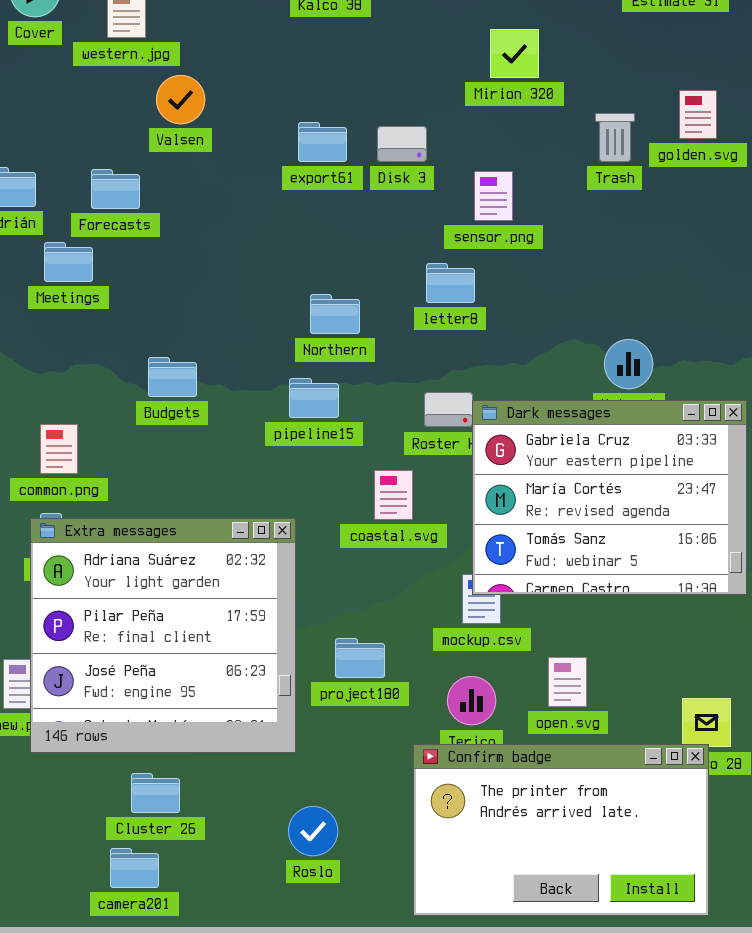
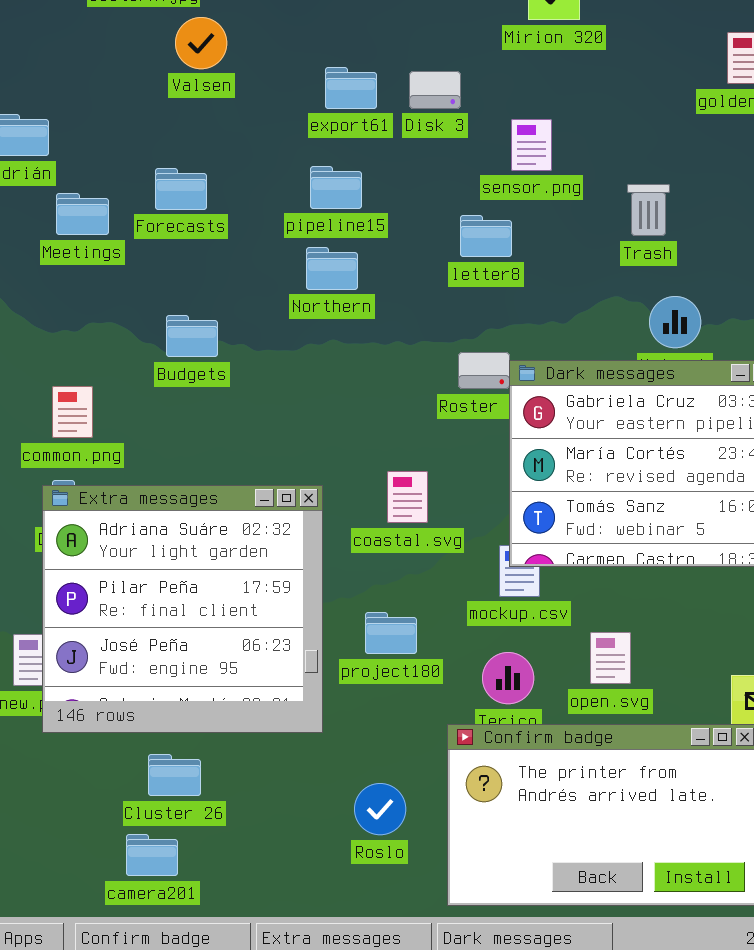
Trash: [595,113,635,162] -> [627,184,670,236], moved
Forecasts: [91,169,140,209] -> [155,168,207,210], moved
Northern: [310,294,360,334] -> [306,247,358,290], moved
pipeline15: [289,378,339,418] -> [310,166,362,209], moved
coastal.svg: [374,470,413,520] -> [387,471,428,523], moved
Roslo: [288,806,338,856] -> [354,783,406,835], moved

